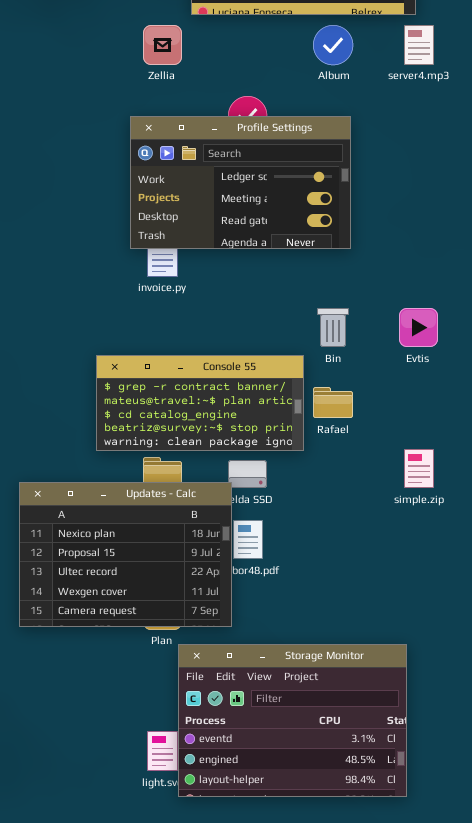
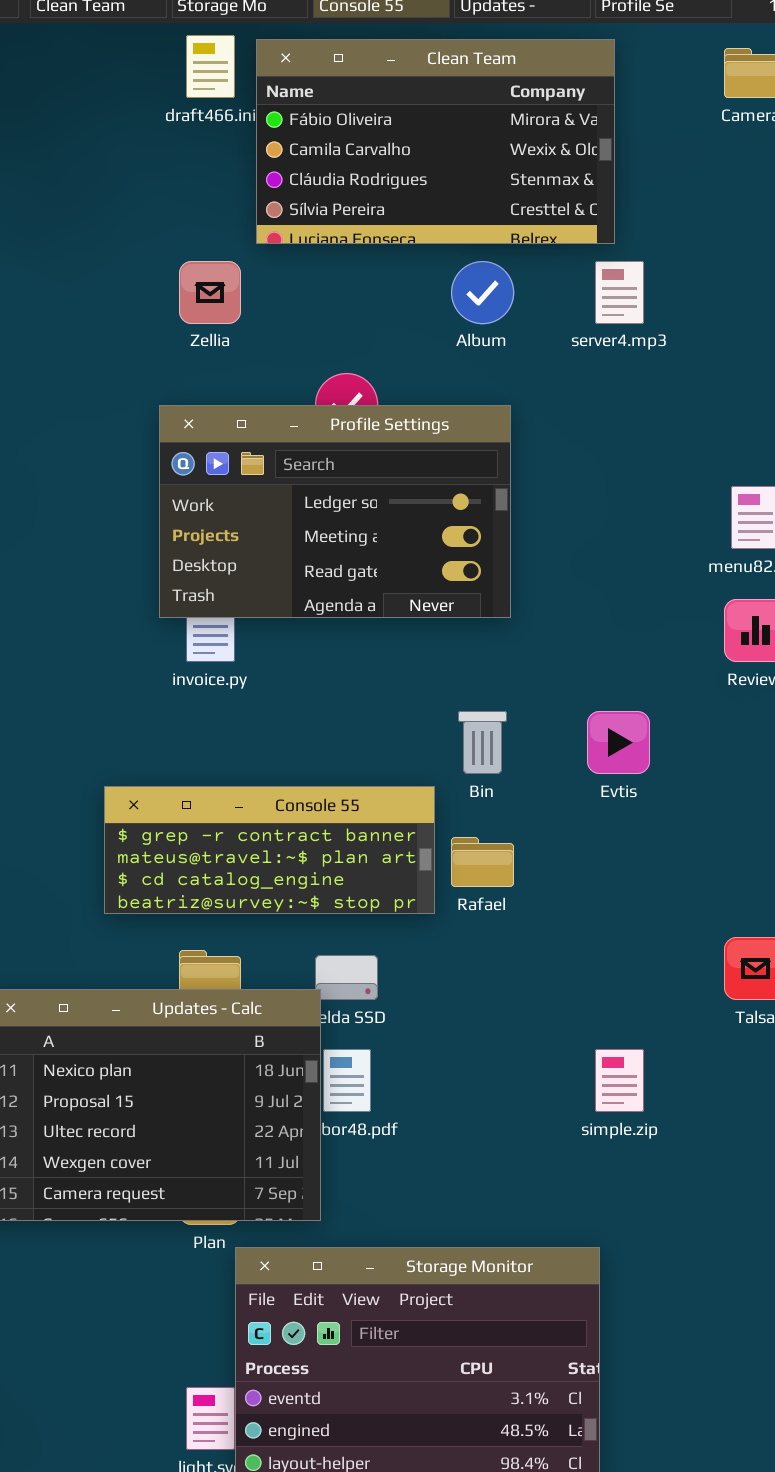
Console 55: [96,355,304,451] -> [104,786,435,914], resized
simple.zip: [404,449,434,488] -> [595,1049,644,1112], moved

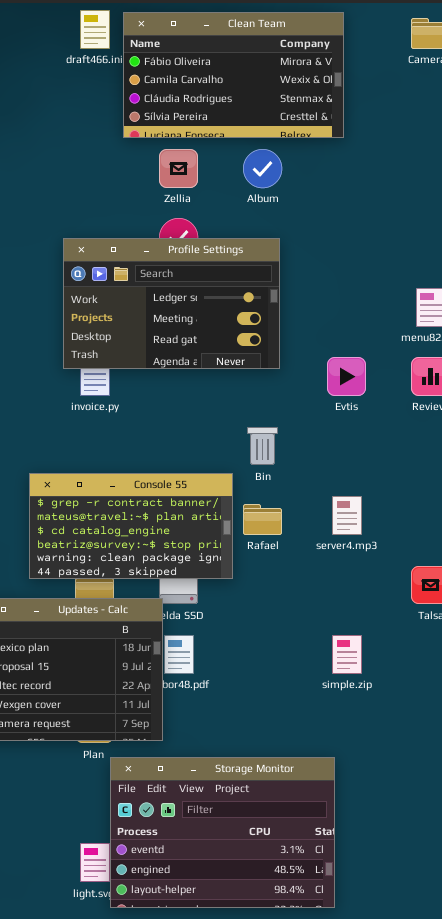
Zellia: [179,261,241,324] -> [159,149,198,188], moved
server4.mp3: [595,261,644,324] -> [332,496,362,535], moved
Evtis: [587,711,650,774] -> [327,357,366,396], moved
Console 55: [104,786,435,914] -> [29,473,233,579], resized

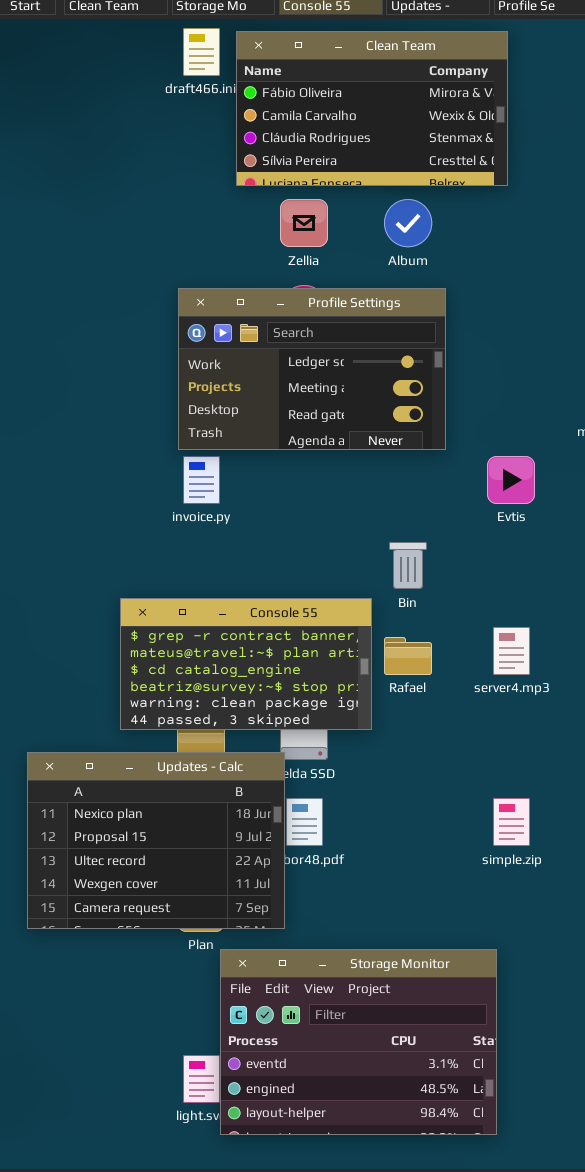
Profile Settings: [63,238,280,369] -> [178,288,446,450], moved

